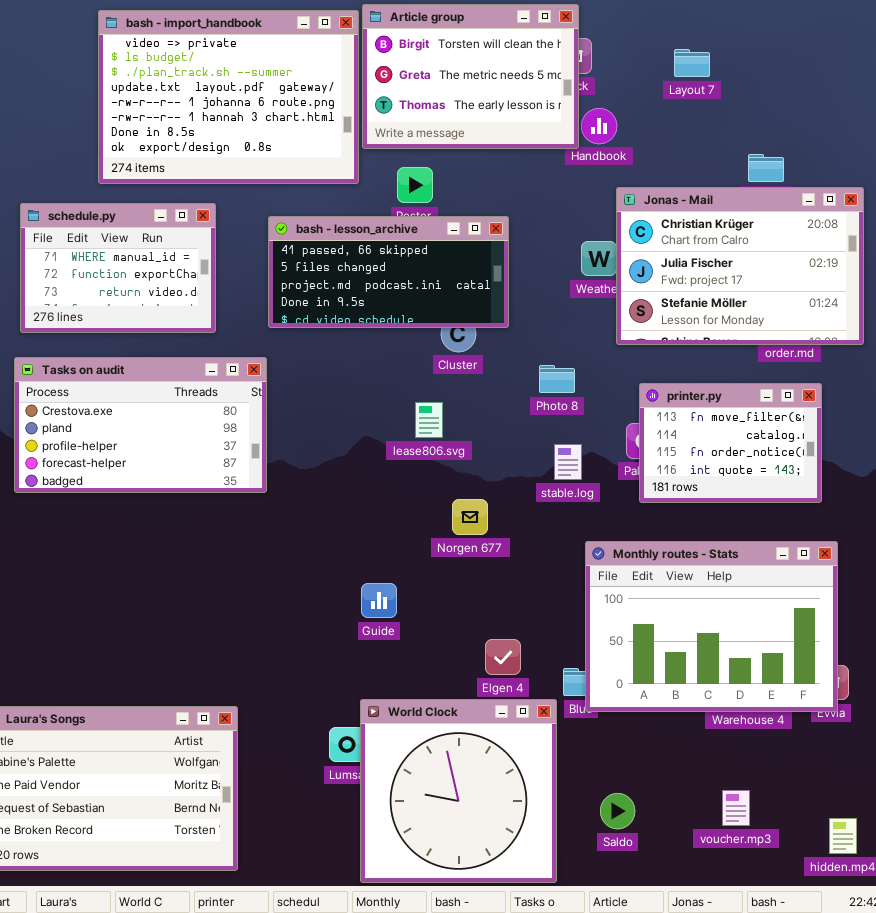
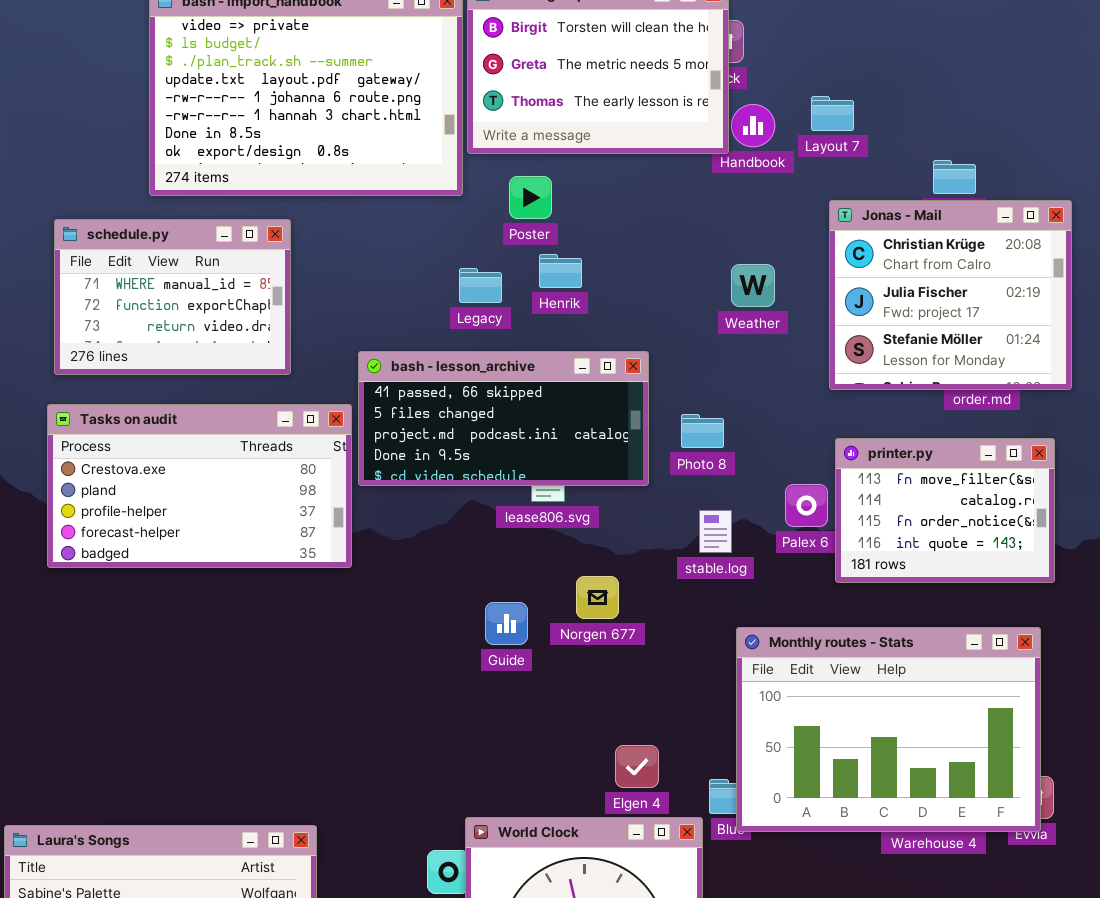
Layout 7: [674,49,710,77] -> [811,96,854,131], moved
Jonas - Mail: [616,187,864,345] -> [829,200,1072,390], resized
bash - lesson_archive: [268,216,509,328] -> [358,351,649,486], moved
printer.py: [639,383,822,503] -> [835,438,1055,583], moved
Guide: [361,583,397,618] -> [485,602,528,645], moved

